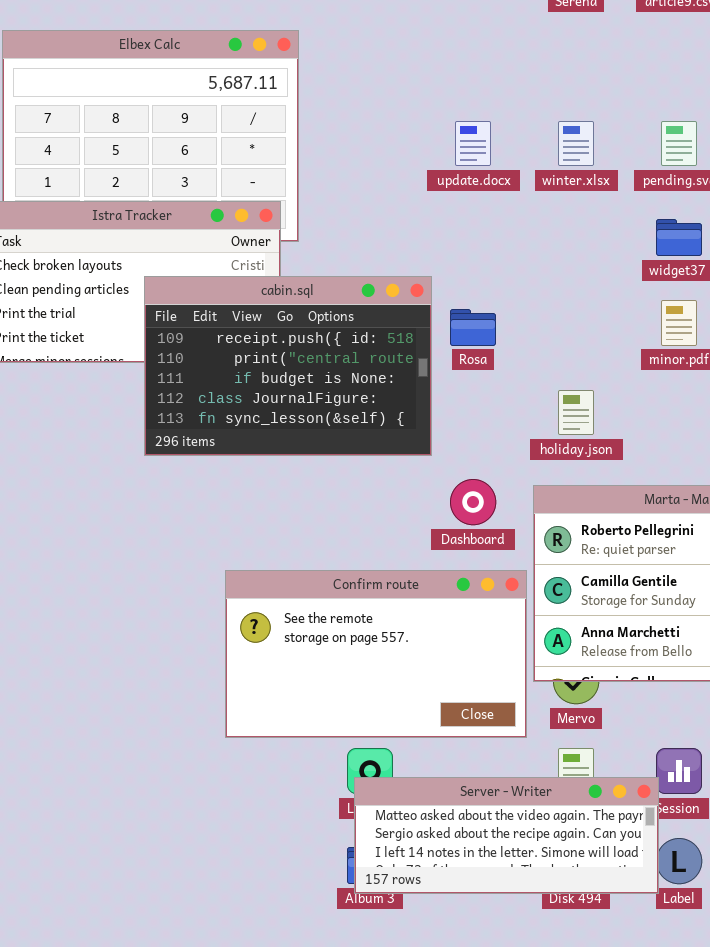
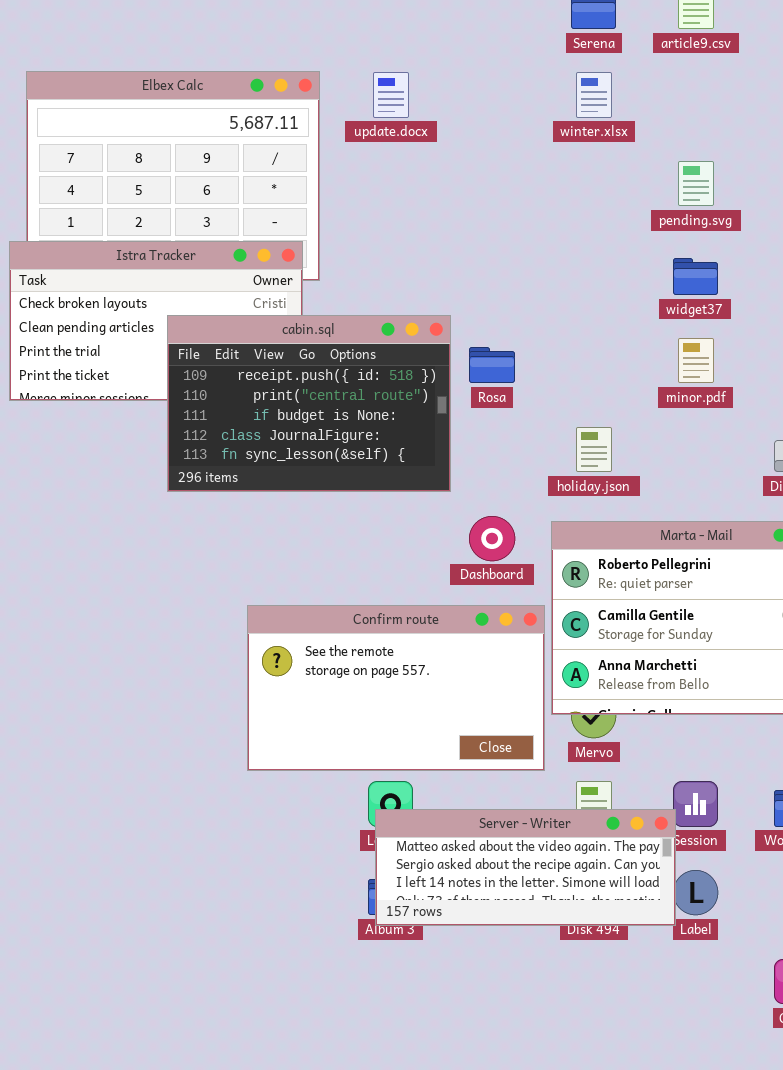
update.docx: [455,121,491,166] -> [373,72,409,118], moved
winter.xlsx: [558,121,594,166] -> [576,72,612,118], moved

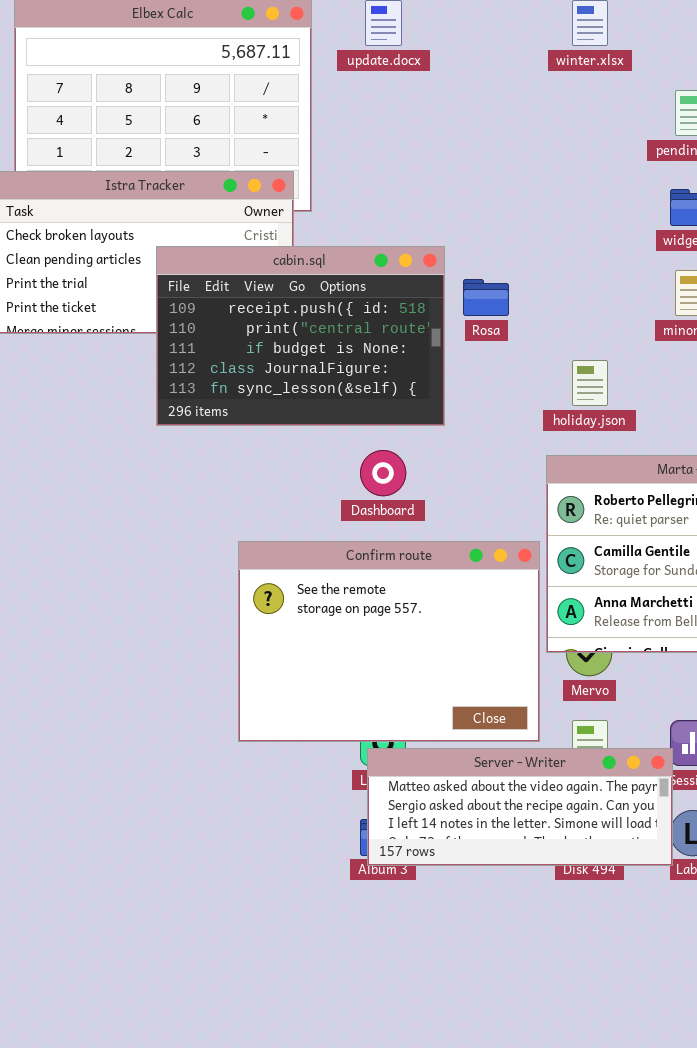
Dashboard: [469,516,515,561] -> [360,450,406,496], moved
Confirm route: [247,605,545,771] -> [238,541,540,742], resized

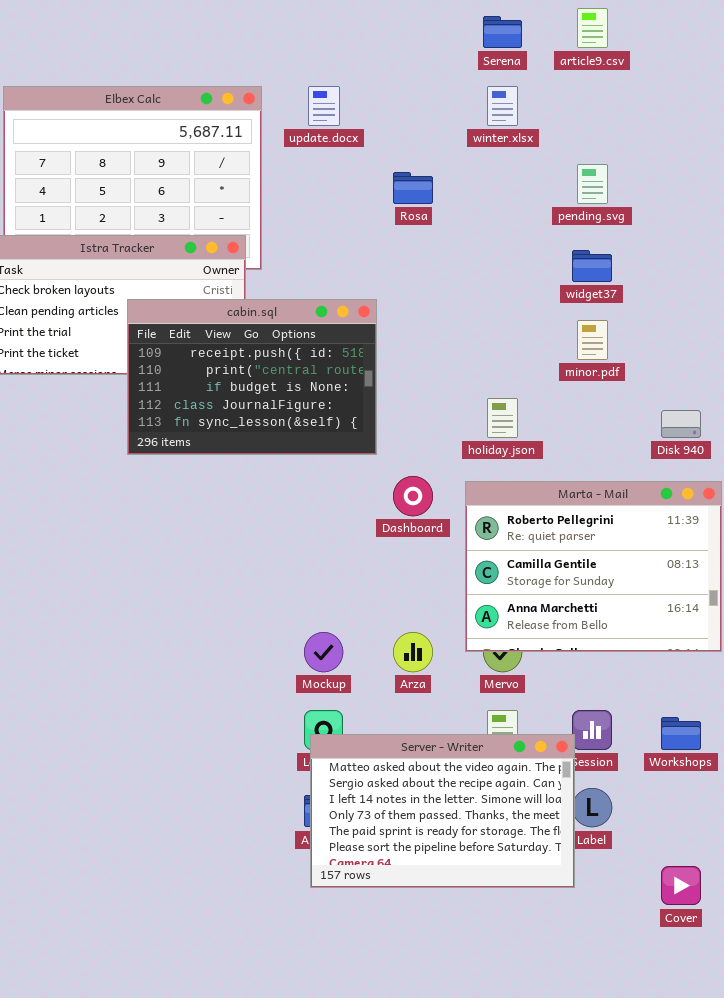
Rosa: [463,279,509,316] -> [393,172,433,204], moved
Dashboard: [360,450,406,496] -> [393,476,433,516], moved
Confirm route: [238,541,540,742] -> none, closed
Server - Writer: [367,748,673,866] -> [310,734,575,888], resized

